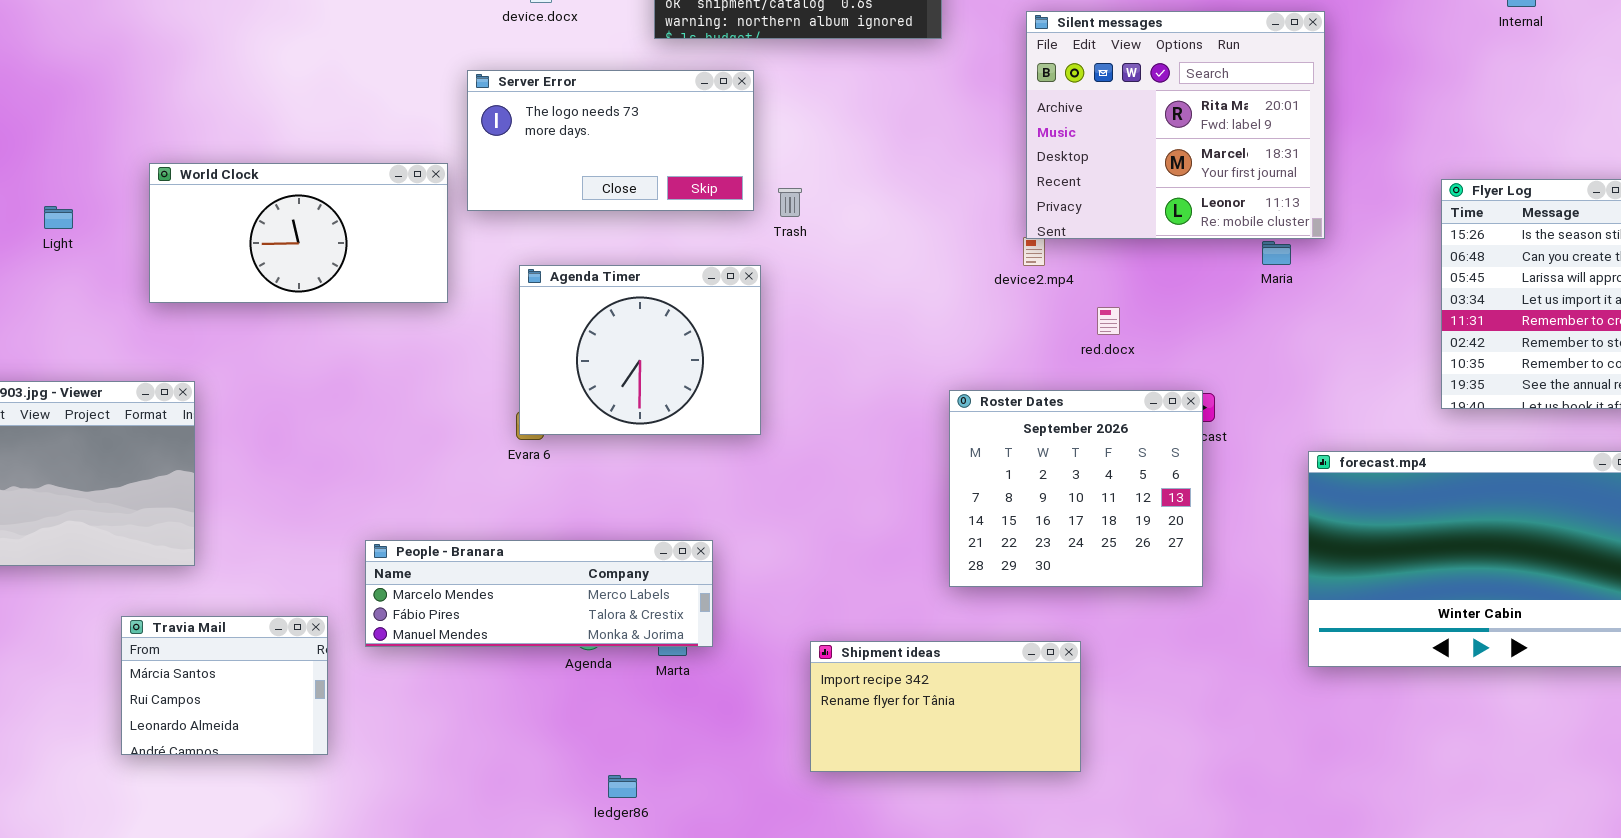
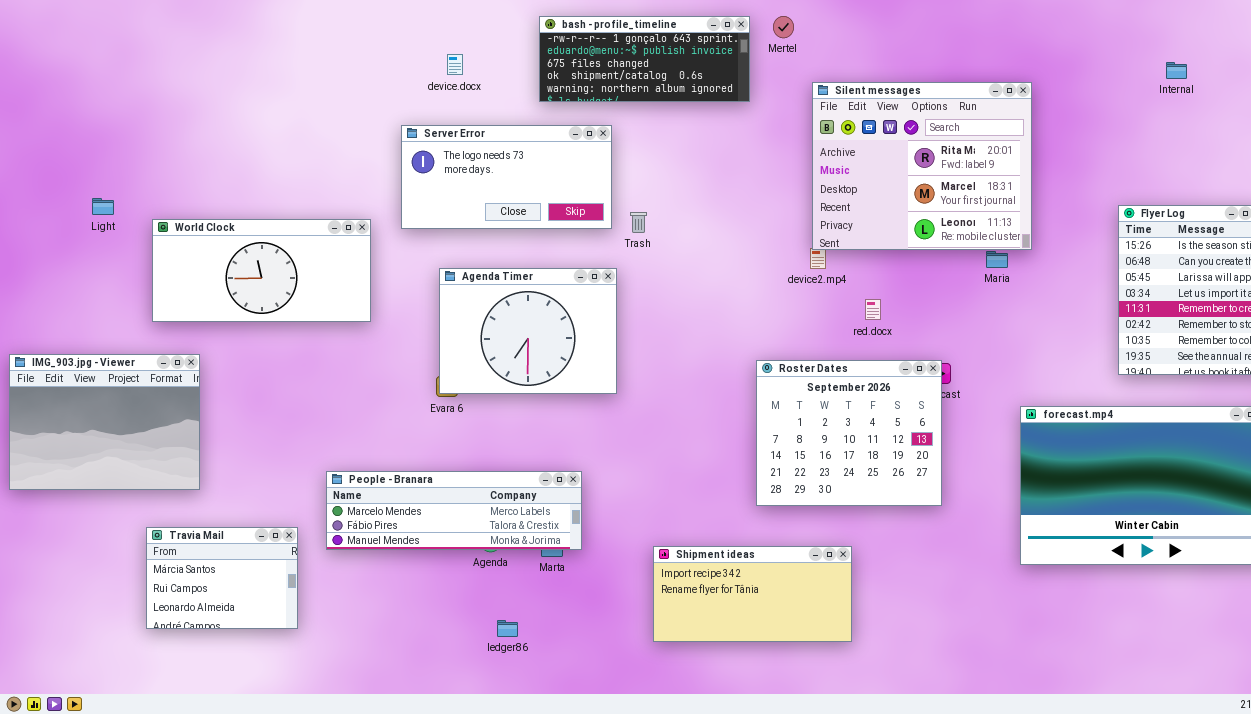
World Clock: [149,163,448,303] -> [152,219,371,322], moved
Light: [44,206,73,229] -> [92,198,114,215], moved
ledger86: [608,775,637,798] -> [497,620,518,637], moved

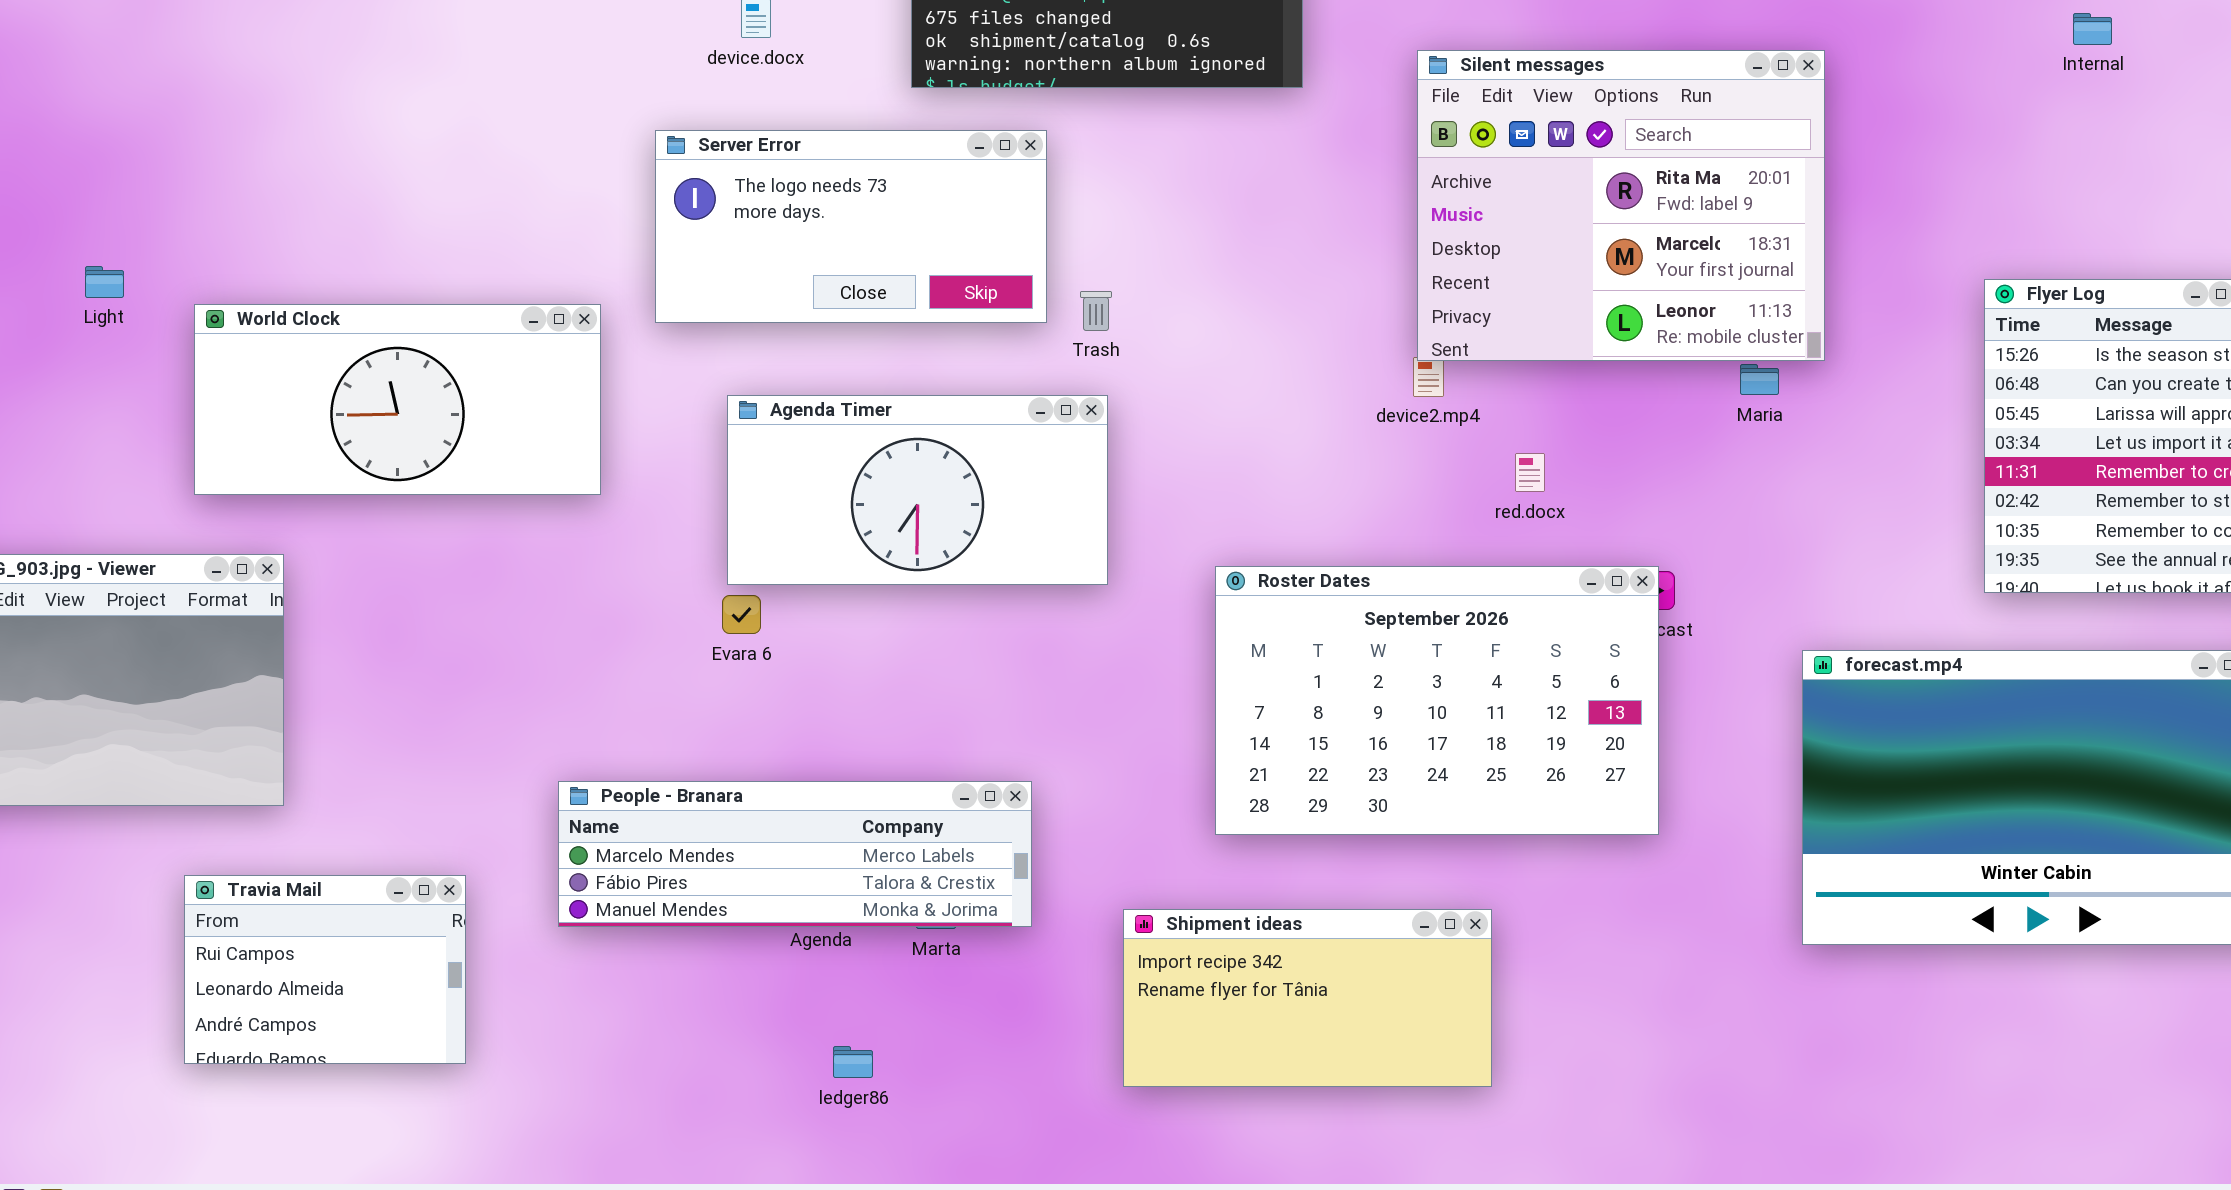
Agenda Timer: [439,268,617,394] -> [727,395,1108,585], resized
Roster Dates: [756,360,942,506] -> [1215,566,1659,835], resized
People - Branara: [326,471,582,550] -> [558,781,1032,927], moved
Travia Mail: [146,527,298,629] -> [184,875,466,1064], scrolled down 1 row

